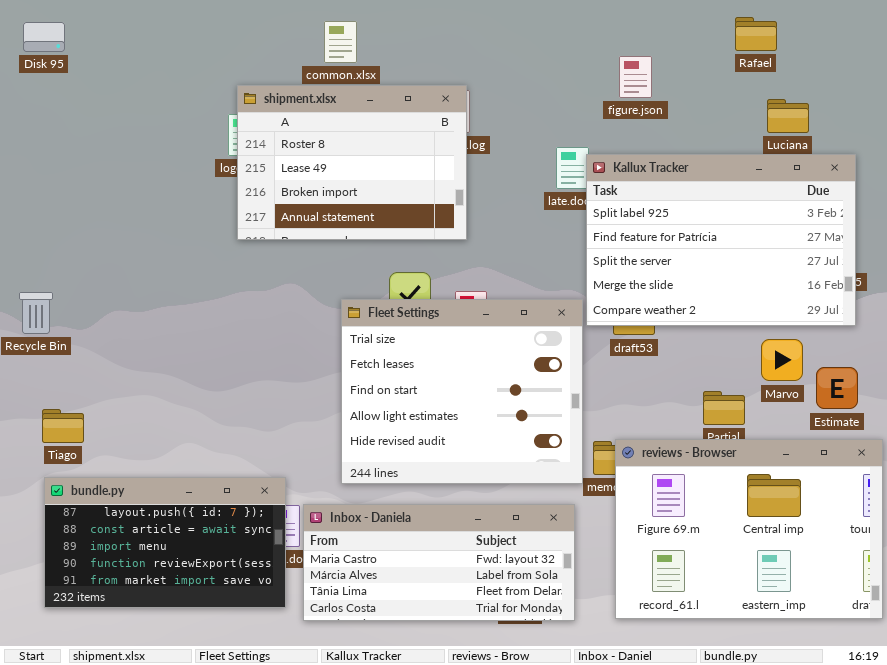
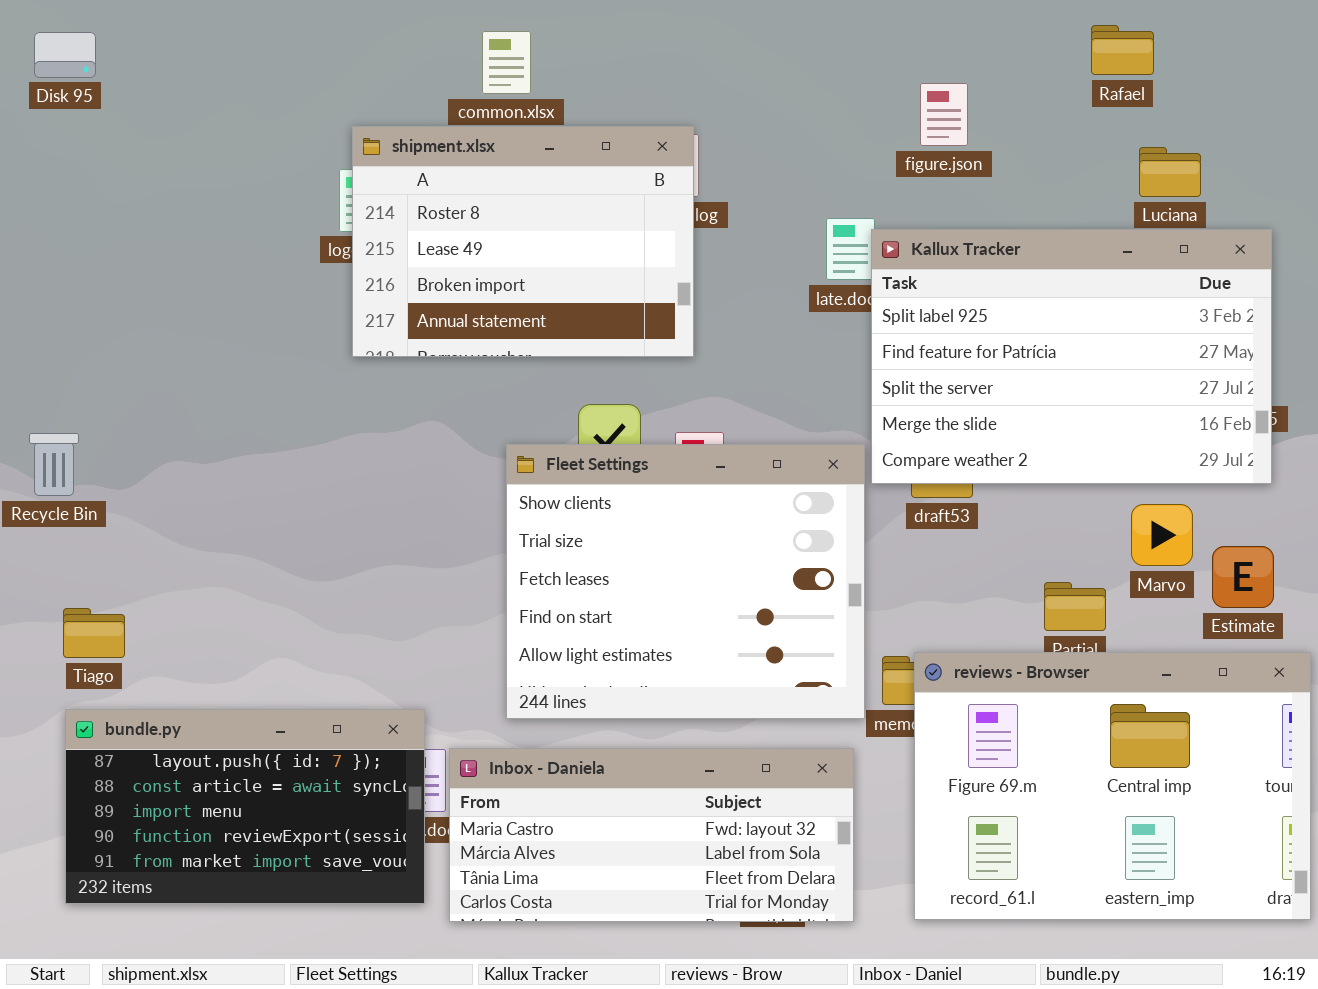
Fleet Settings: [341,299,583,484] -> [506,444,865,719], scrolled up 1 row

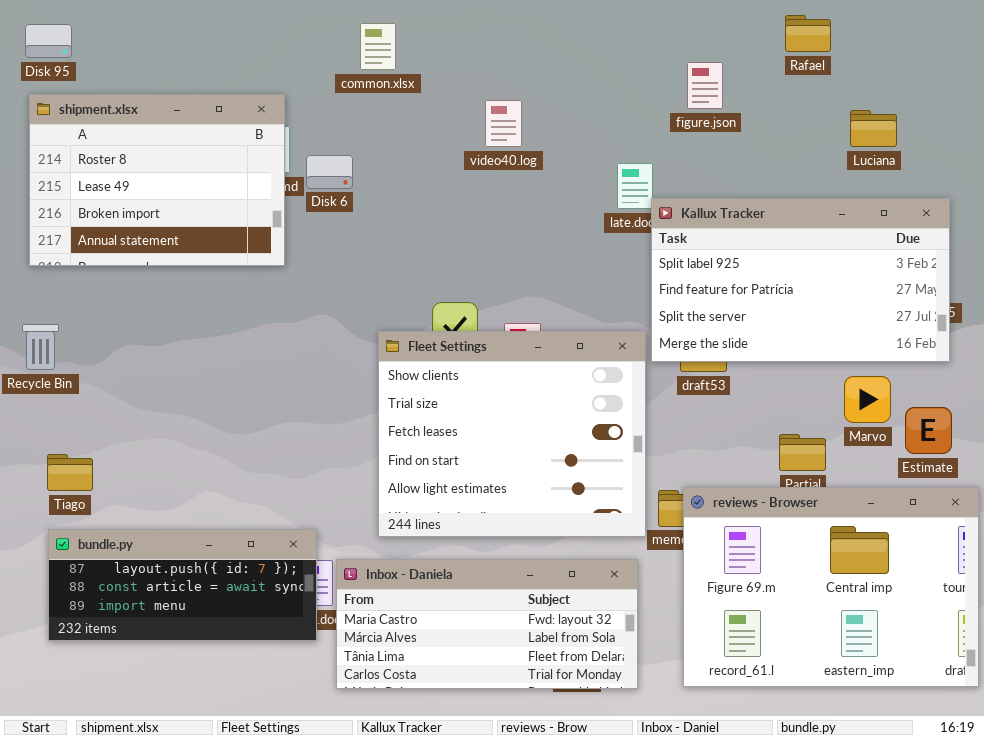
Rafael: [1091,25,1154,75] -> [785,15,831,52], moved
shipment.xlsx: [352,126,694,357] -> [29,94,285,266], moved
Kallux Tracker: [871,229,1272,484] -> [651,198,950,362], resized
bundle.py: [65,709,425,904] -> [48,529,317,641], resized

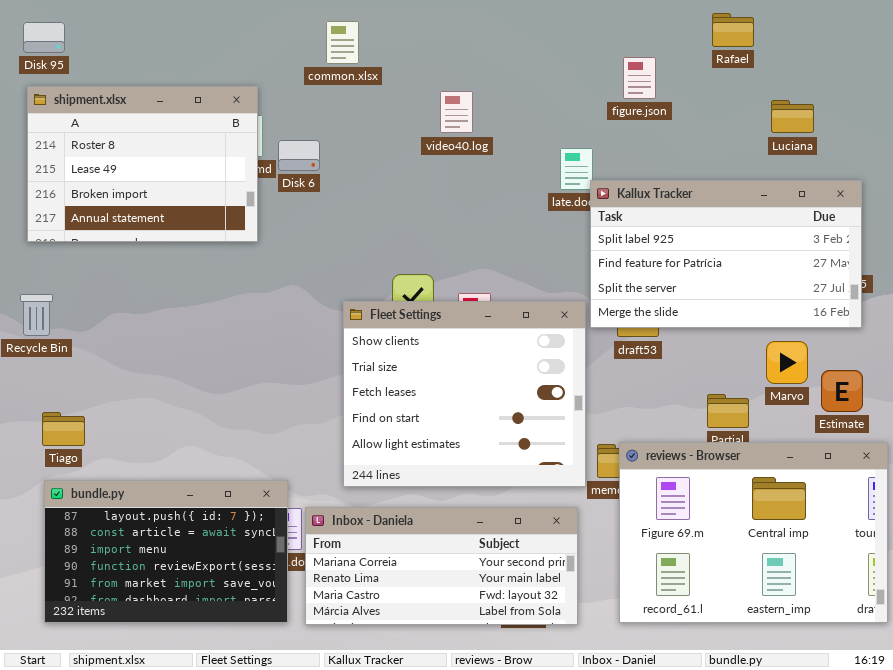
bundle.py: [48,529,317,641] -> [44,480,288,623], resized
Inbox - Daniela: [336,559,638,689] -> [305,507,578,625], scrolled up 2 rows

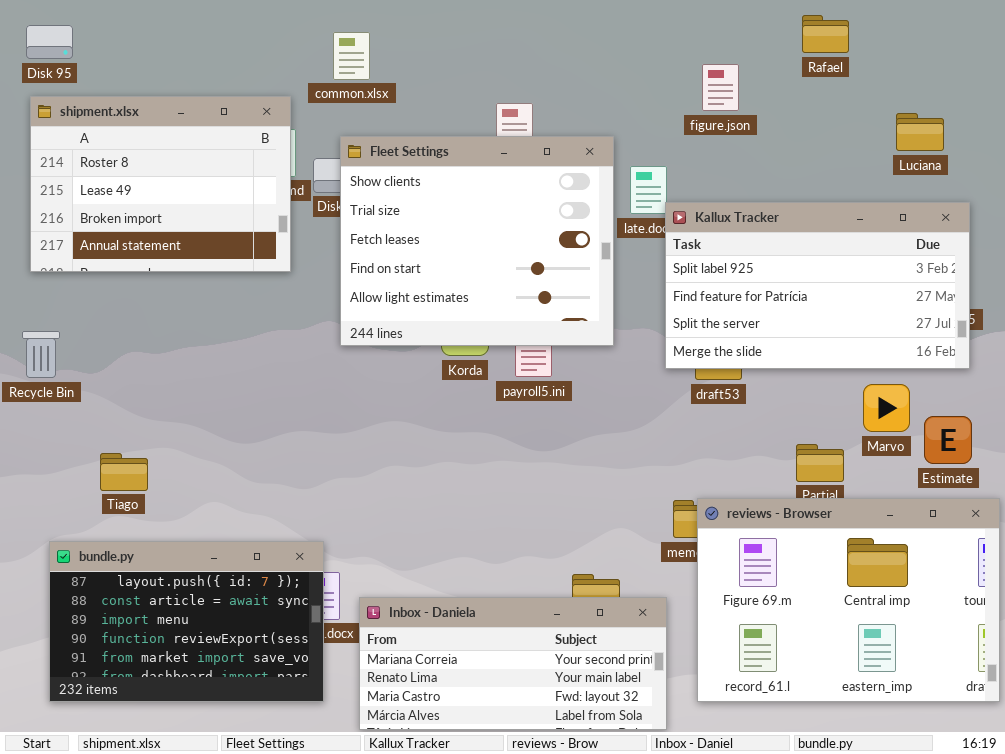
common.xlsx: [326,21,359,64] -> [333,32,370,80], moved
Luciana: [771,100,814,133] -> [896,113,944,151], moved
Fleet Settings: [343,301,586,487] -> [340,136,614,346], moved
Tiago: [42,412,85,446] -> [100,453,148,491], moved
Inbox - Daniela: [305,507,578,625] -> [359,597,667,730], moved

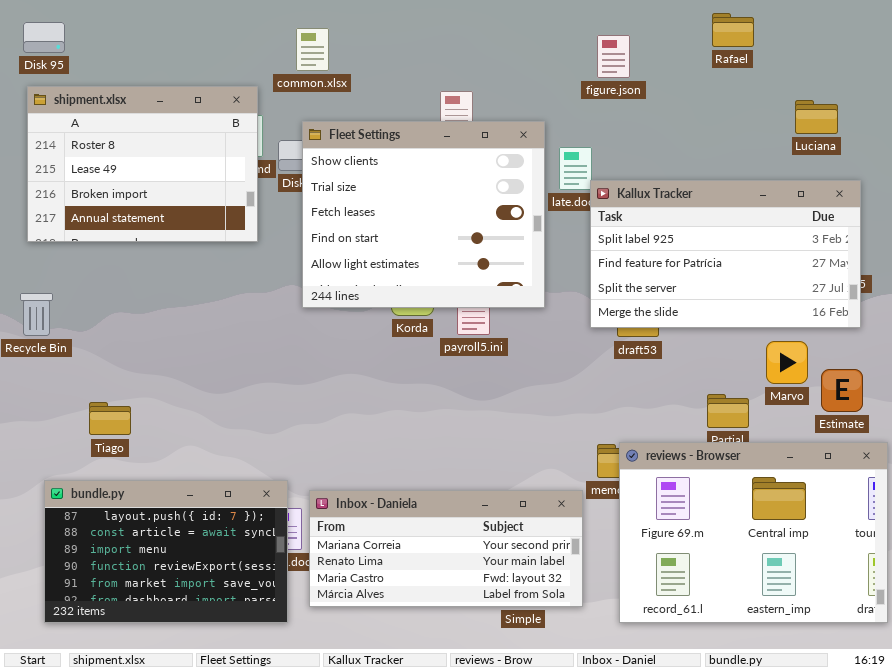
figure.json: [702,64,739,111] -> [597,35,630,78], moved
Inbox - Daniela: [359,597,667,730] -> [309,490,583,607], moved

